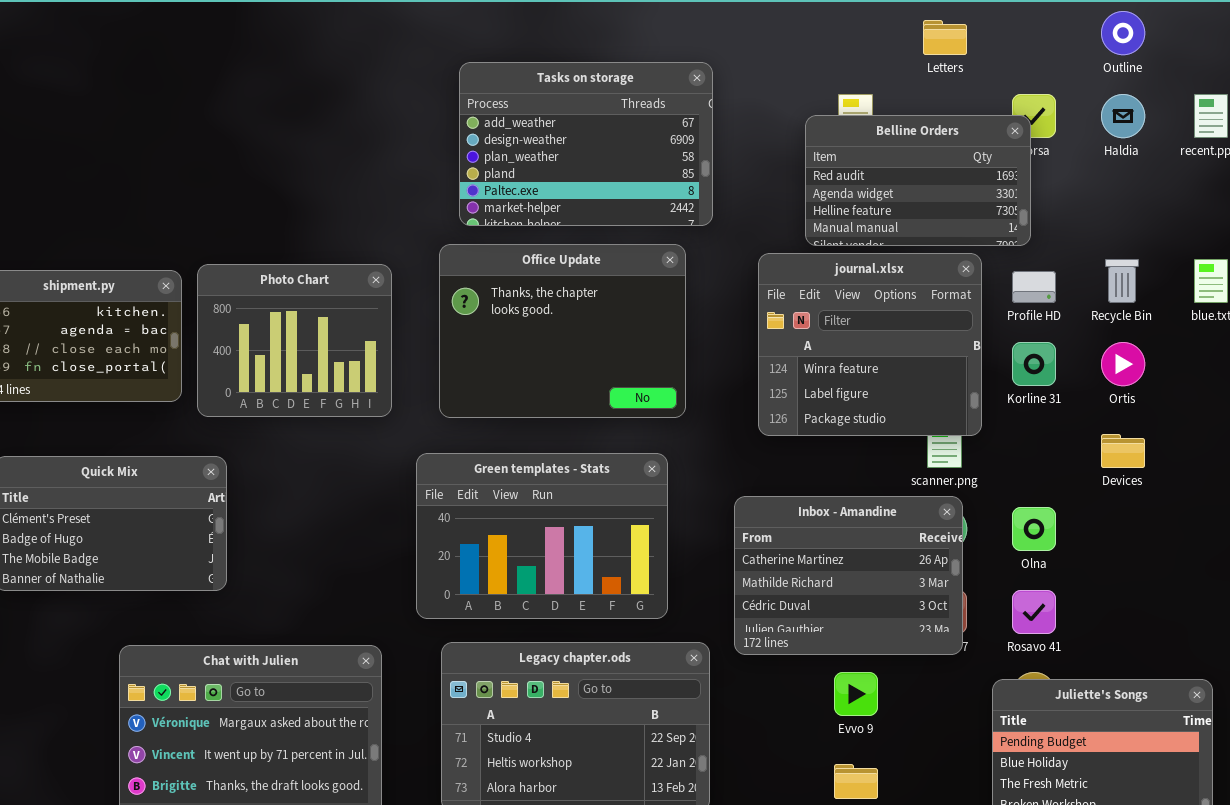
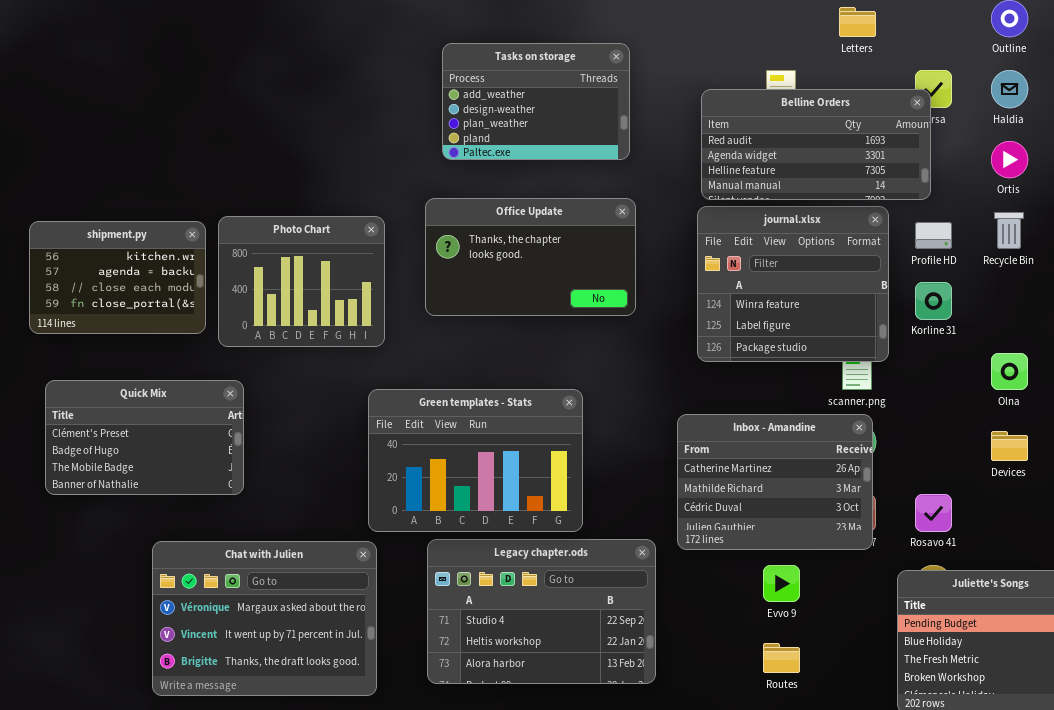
Tasks on storage: [459,62,713,226] -> [442,43,630,160], resized
Belline Orders: [805,115,1031,246] -> [701,89,931,200], resized
Office Update: [439,244,686,418] -> [425,198,636,316], resized
Ortis: [1101,342,1145,386] -> [991,141,1028,178], moved
Devices: [1101,434,1145,468] -> [991,431,1028,461], moved
Green templates - Stats: [416,453,668,619] -> [368,389,583,532], moved
Olna: [1012,507,1056,551] -> [991,353,1028,390], moved

